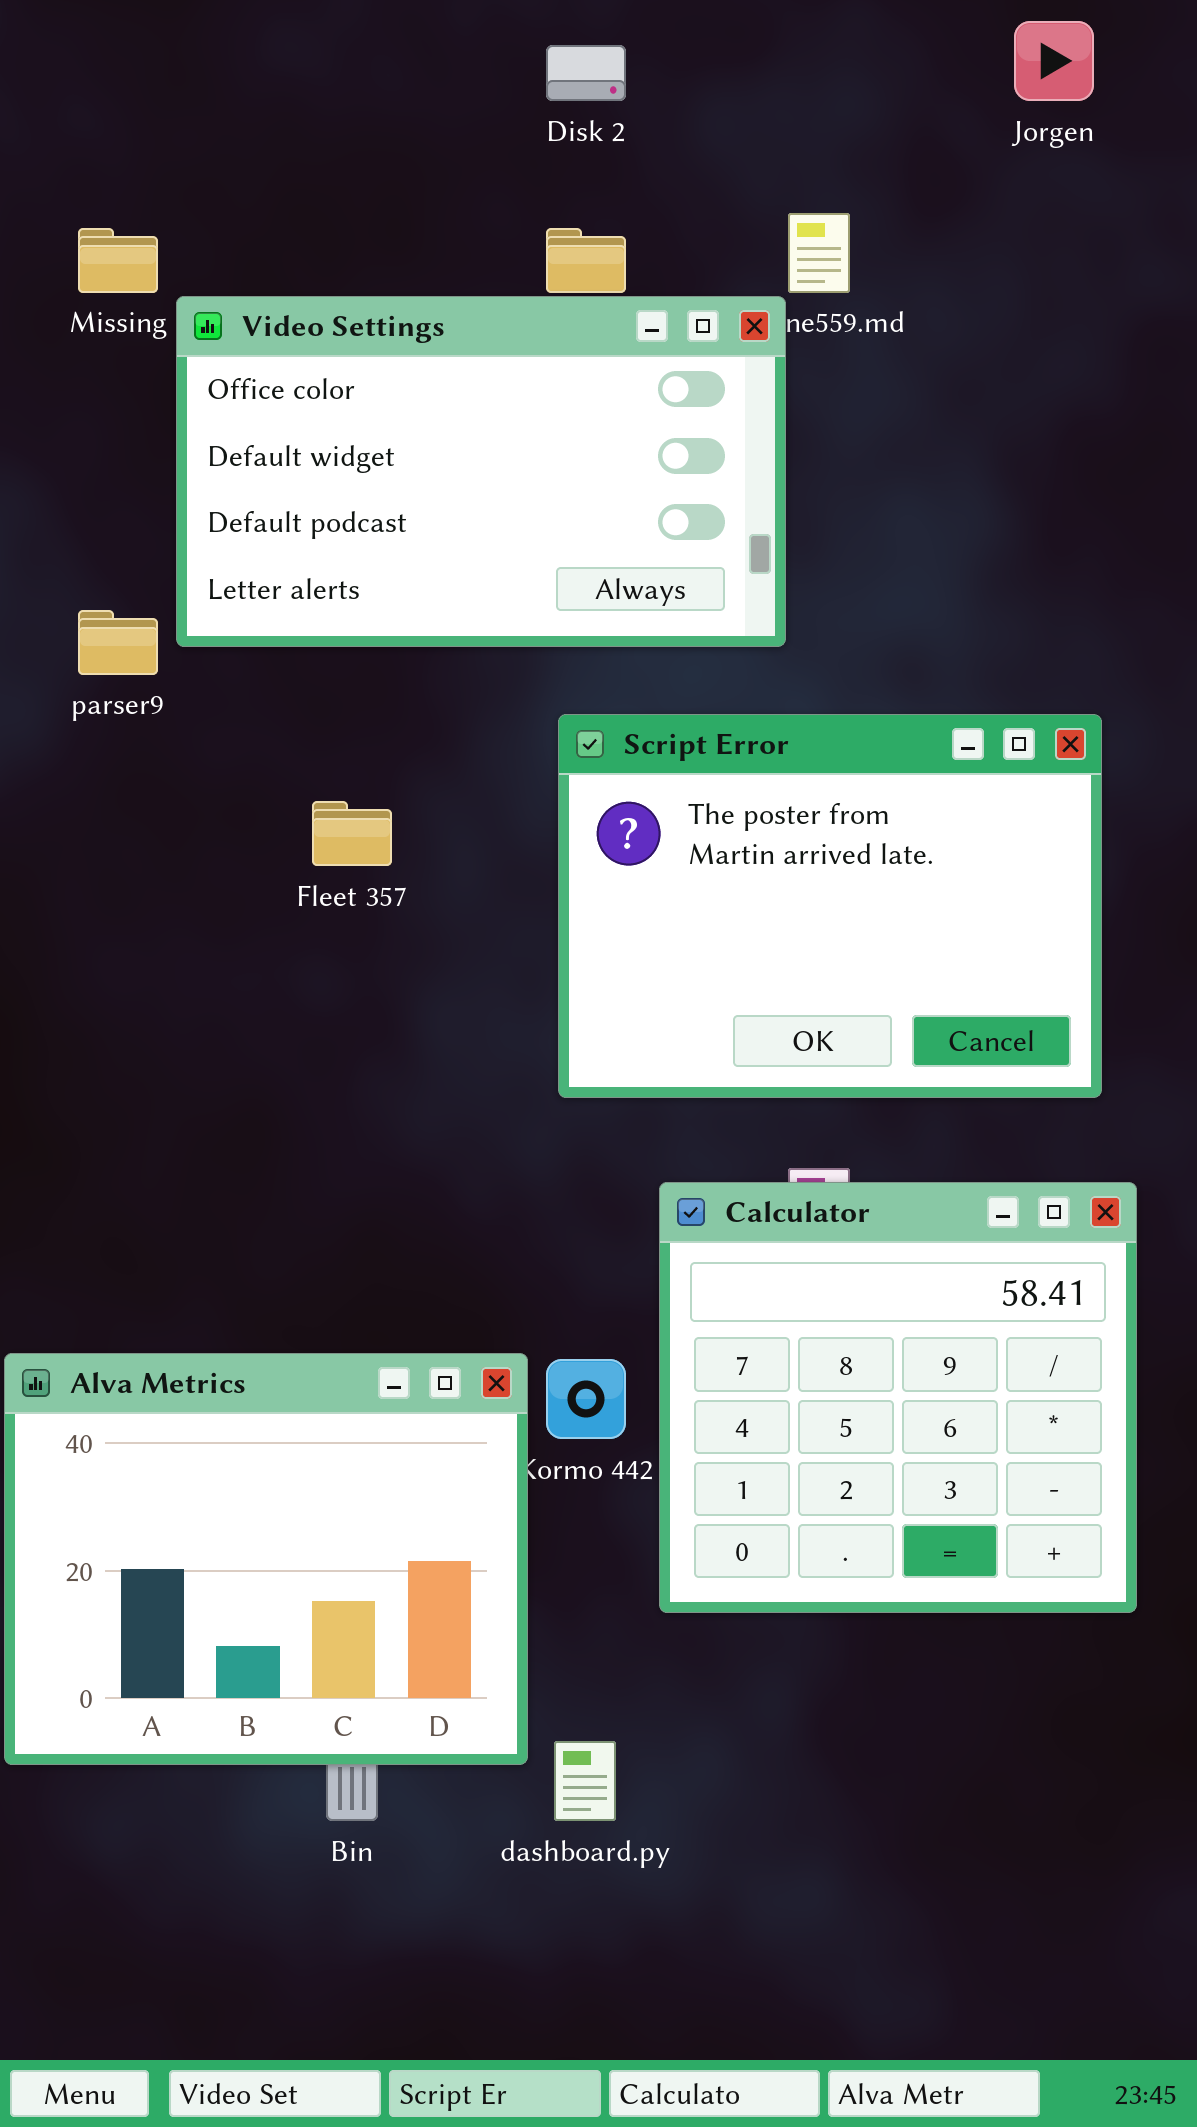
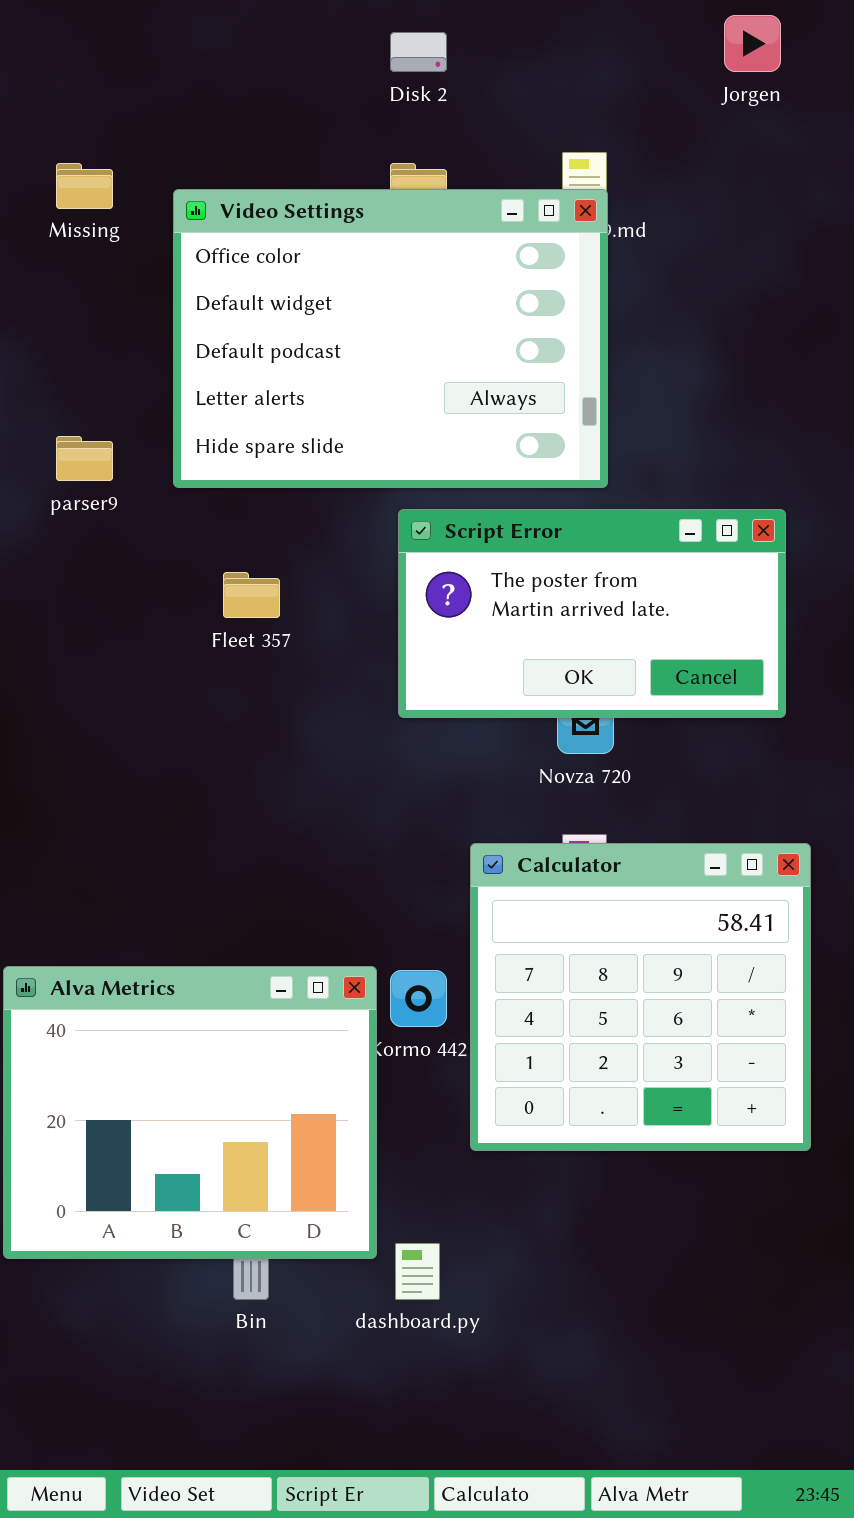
Video Settings: [176,296,786,647] -> [173,189,608,488], moved, resized
Script Error: [558,714,1102,1098] -> [398,509,786,718], resized

